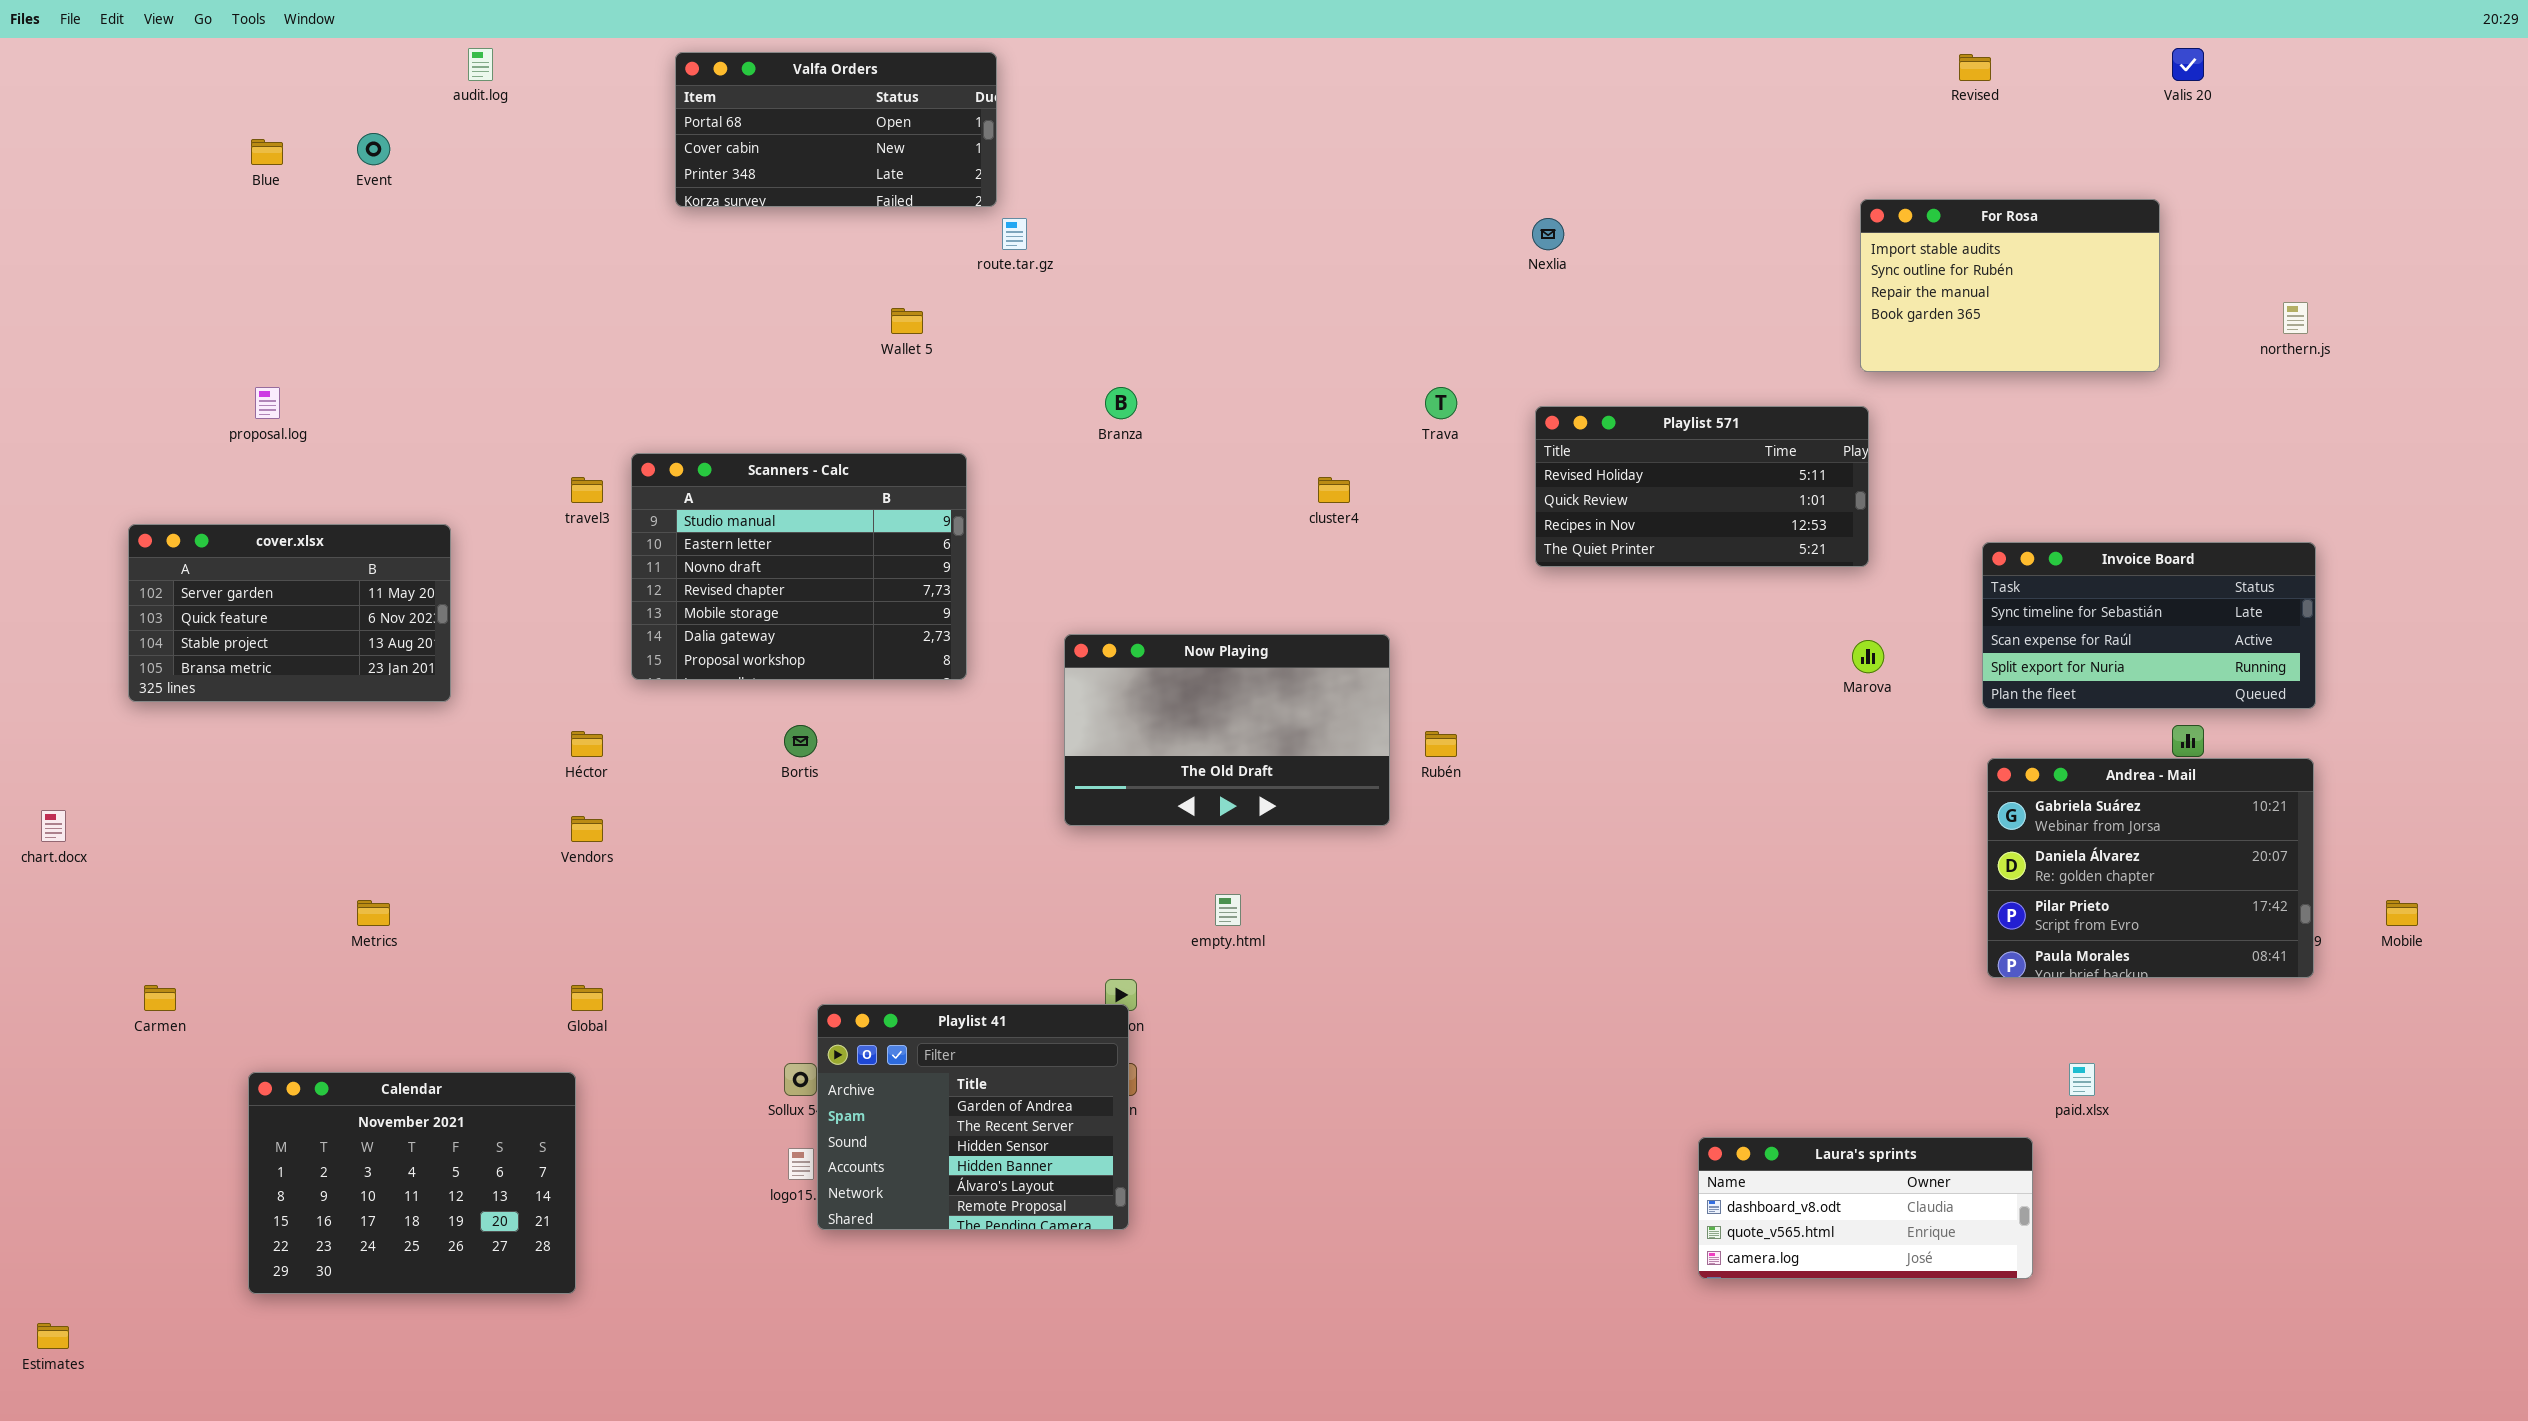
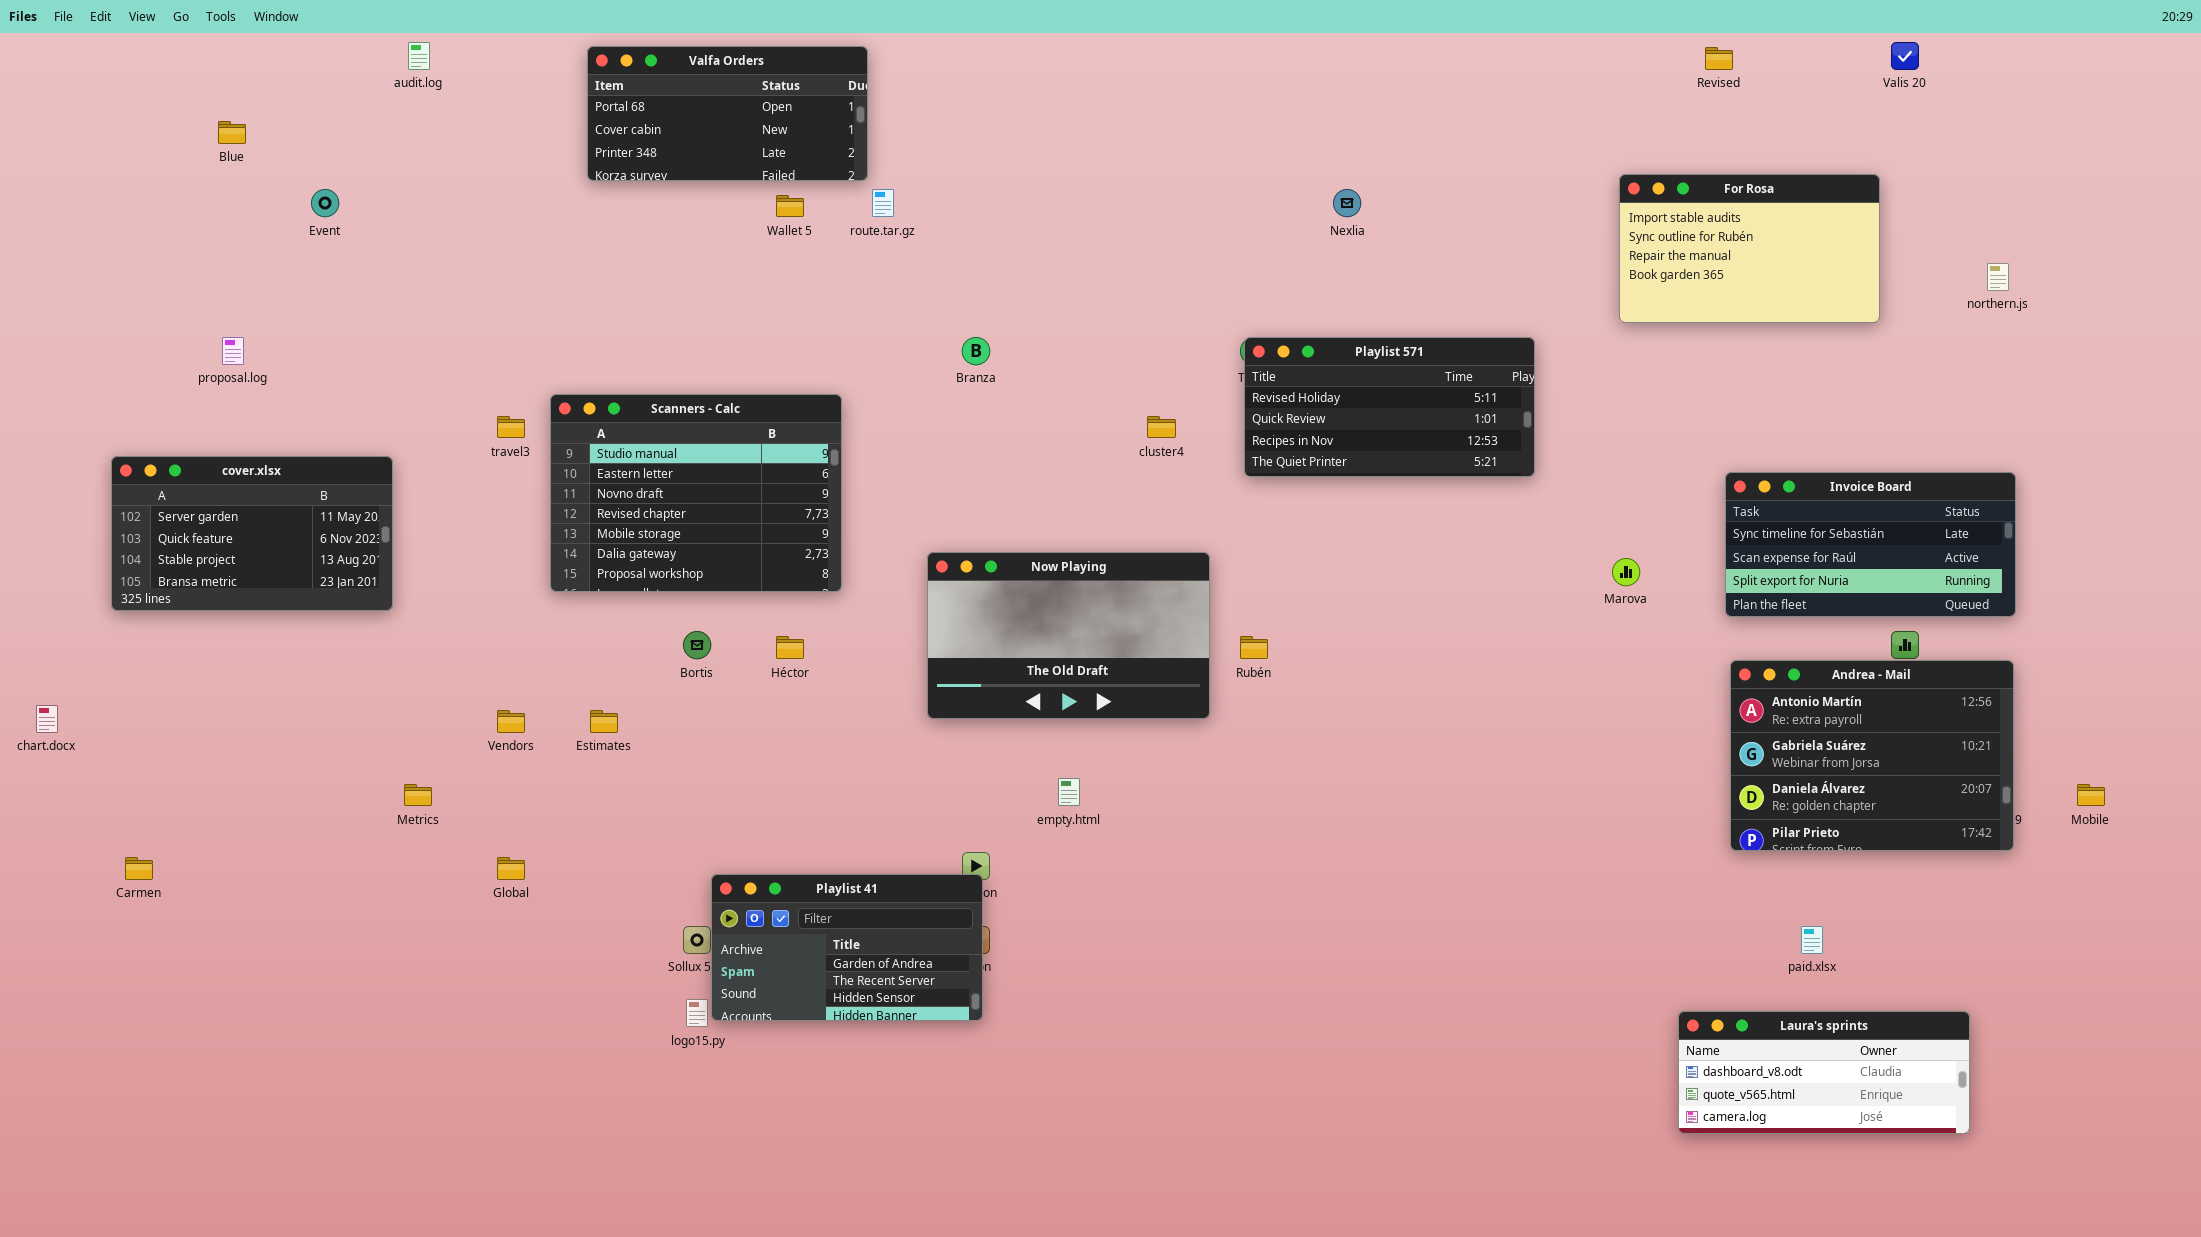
Event: [357,133,390,165] -> [311,189,339,217], moved
Wallet 5: [891,308,923,334] -> [776,195,804,217], moved
Playlist 571: [1535,406,1869,567] -> [1244,337,1535,477], moved
Héctor: [571,731,603,757] -> [776,636,804,659], moved
Andrea - Mail: [1987,758,2314,978] -> [1730,660,2014,851], scrolled up 1 row
Metrics: [357,900,390,926] -> [404,784,432,806], moved
Playlist 41: [817,1004,1129,1230] -> [711,874,983,1021], resized
Calendar: [248,1072,576,1294] -> none, closed
Laura's sprints: [1698,1137,2033,1279] -> [1678,1011,1970,1134], moved
Estimates: [37,1323,69,1349] -> [590,710,618,733], moved

